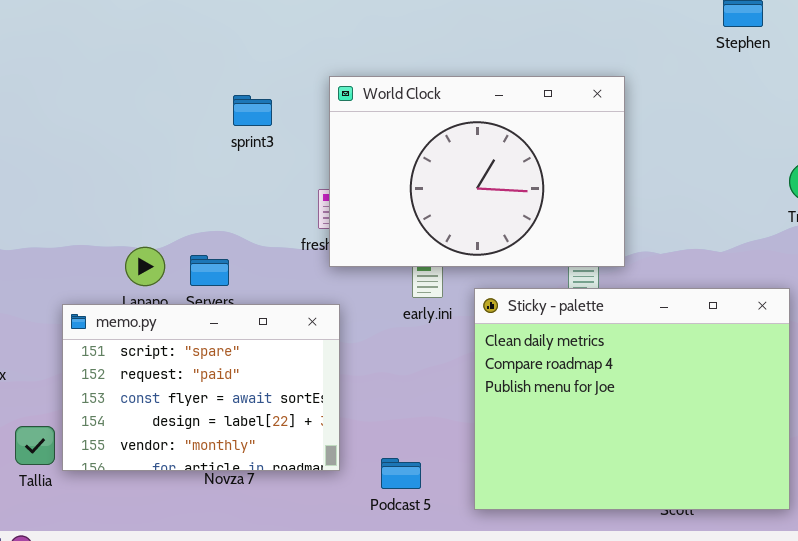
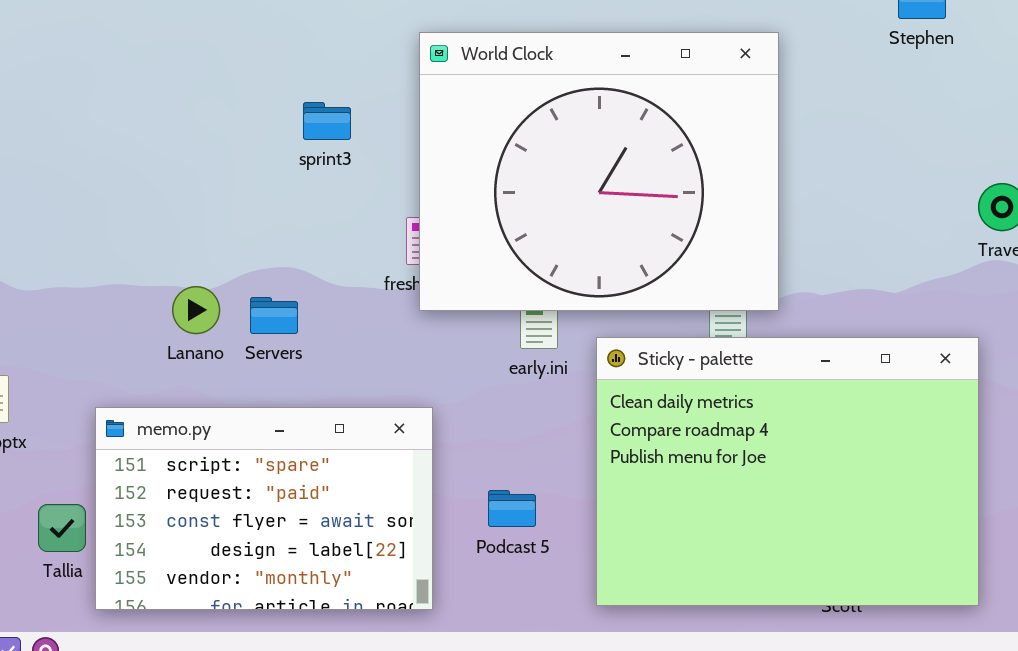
World Clock: [329,76,625,267] -> [419,32,779,311], resized
memo.py: [62,304,340,471] -> [95,407,433,610], moved
Podcast 5: [381,458,421,489] -> [488,490,536,527], moved

